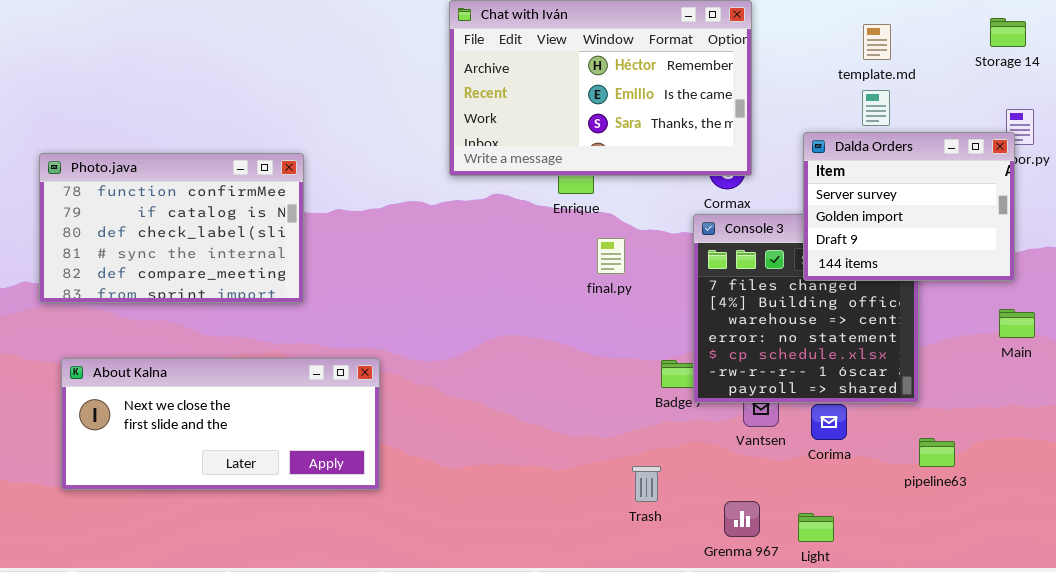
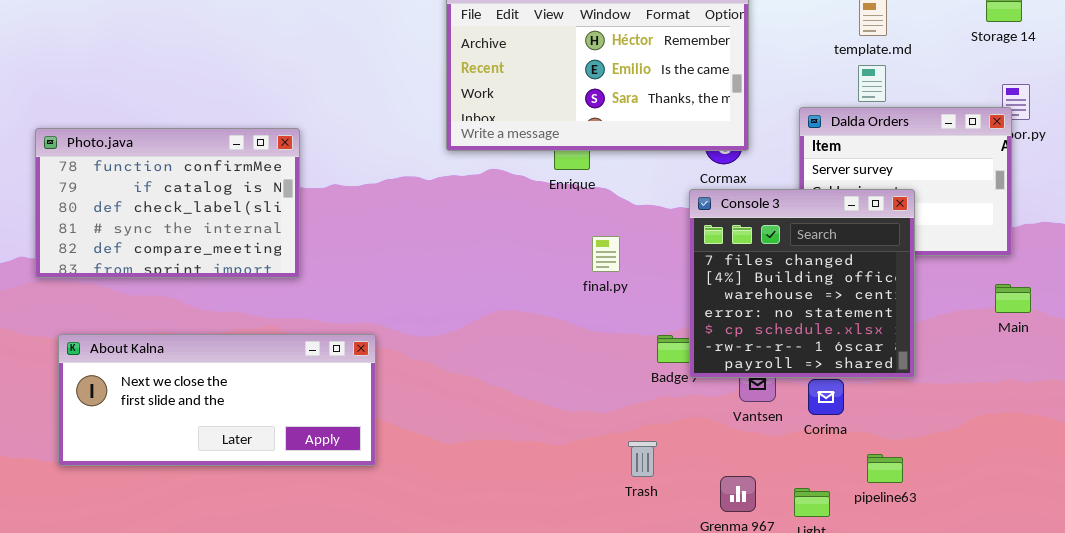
Console 3: [693,214,919,403] -> [689,189,915,378], raised
final.py: [597,238,625,274] -> [592,236,620,272], moved
pipeline63: [919,438,955,467] -> [867,454,903,483], moved

